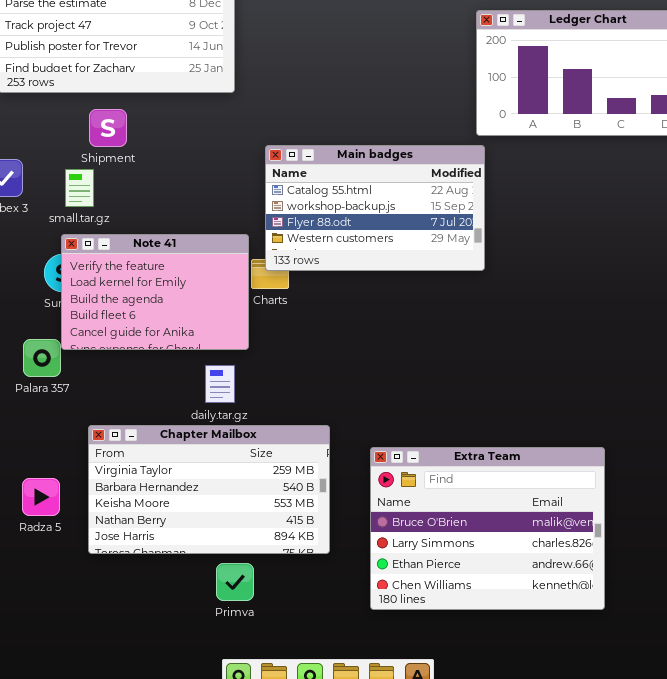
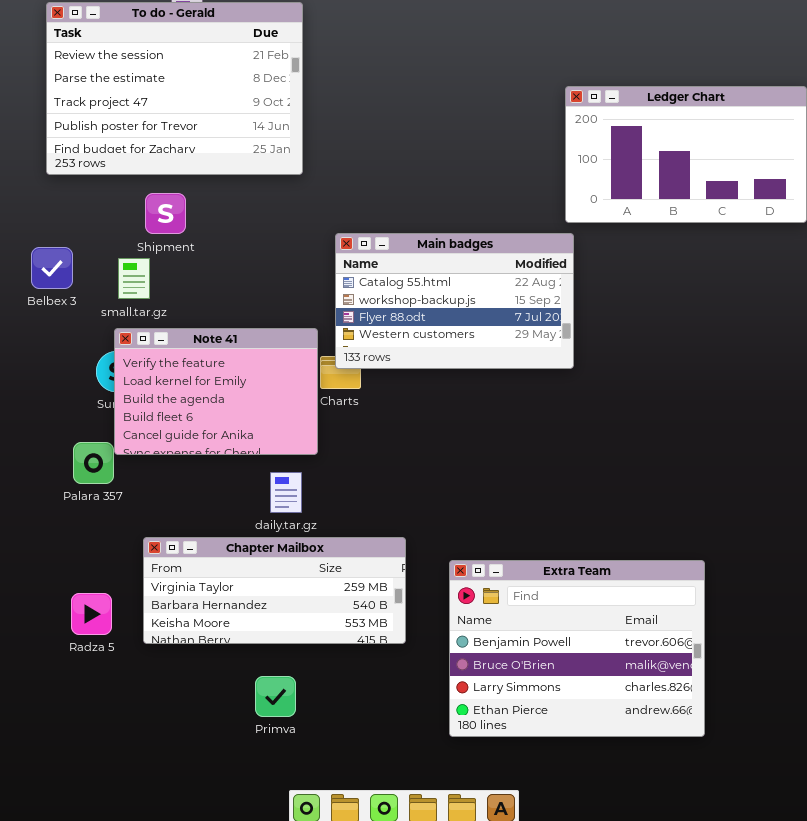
Chapter Mailbox: [88,425,330,554] -> [143,537,406,644], resized
Extra Team: [370,447,605,610] -> [449,560,705,737], scrolled up 1 row
Primva: [216,563,254,601] -> [255,676,296,717], moved

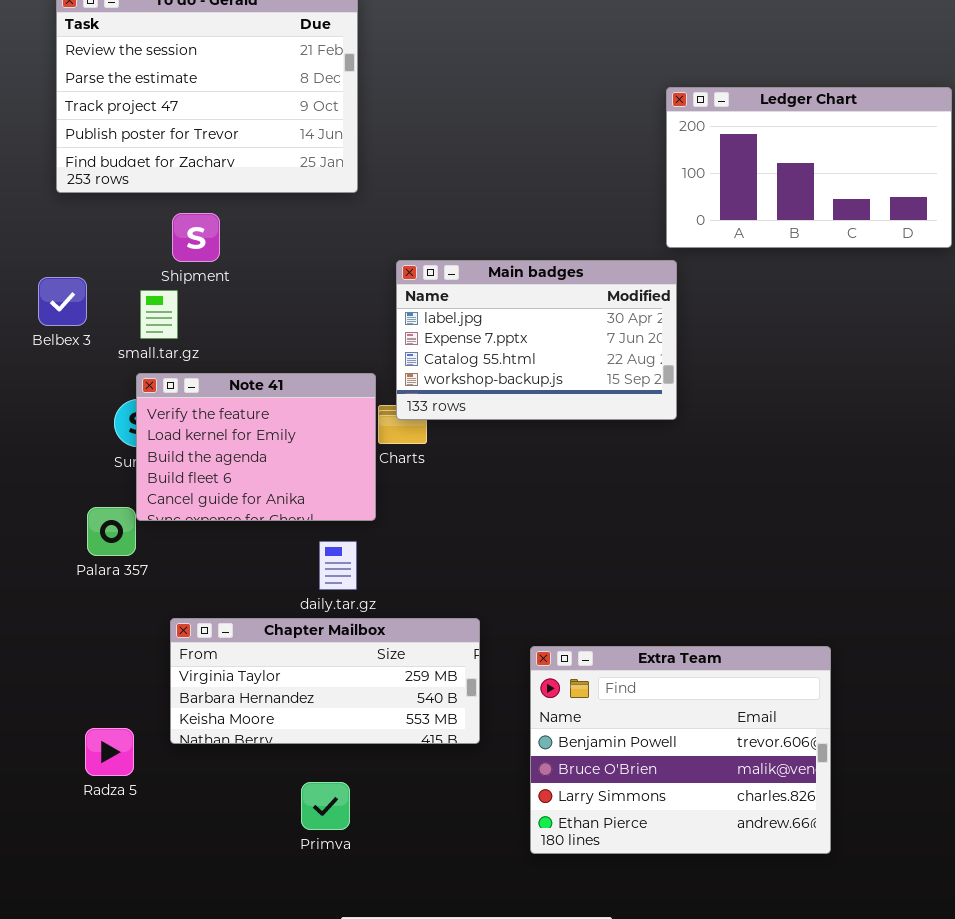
Main badges: [335,233,574,369] -> [396,260,677,420], scrolled up 2 rows
Radza 5: [71,593,112,635] -> [85,728,134,776], moved

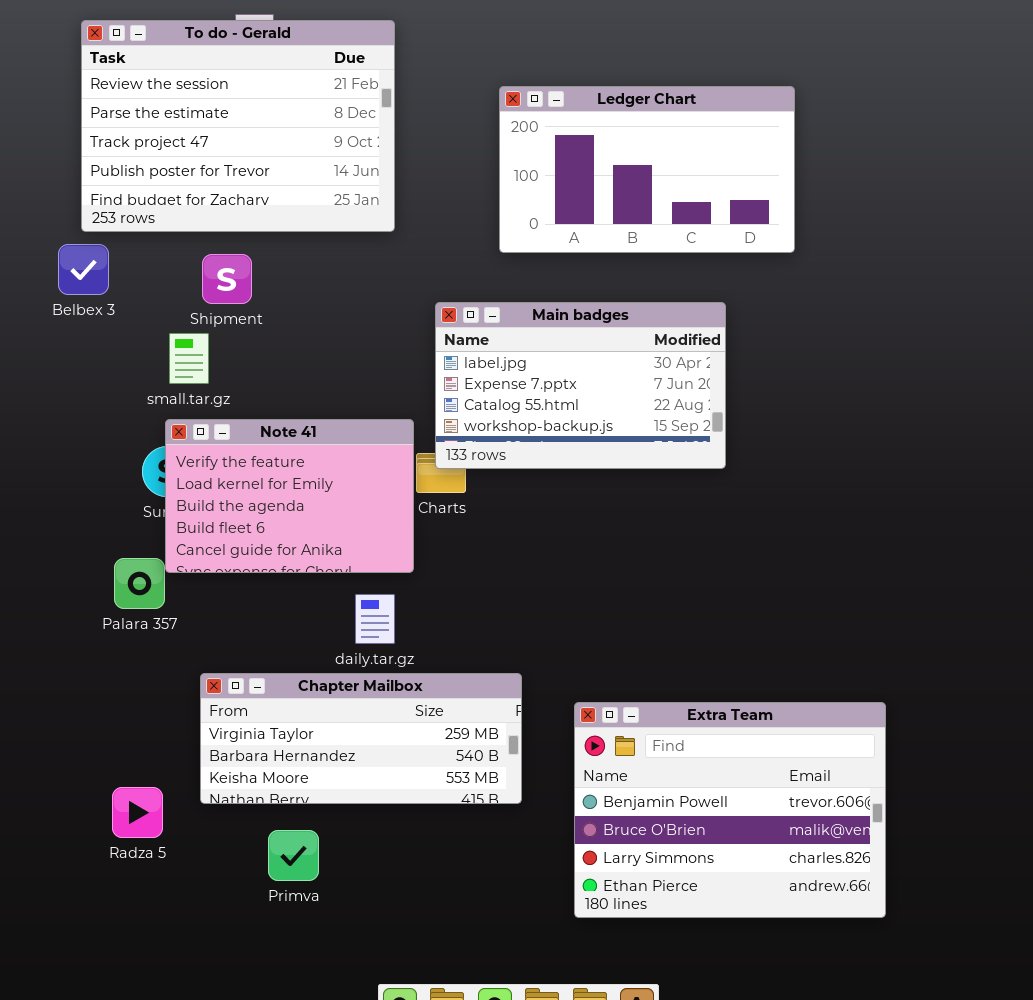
Ledger Chart: [666,87,952,248] -> [499,86,795,253], moved
Belbex 3: [38,277,87,326] -> [58,244,109,295], moved
Primva: [301,782,350,830] -> [268,830,319,881], moved

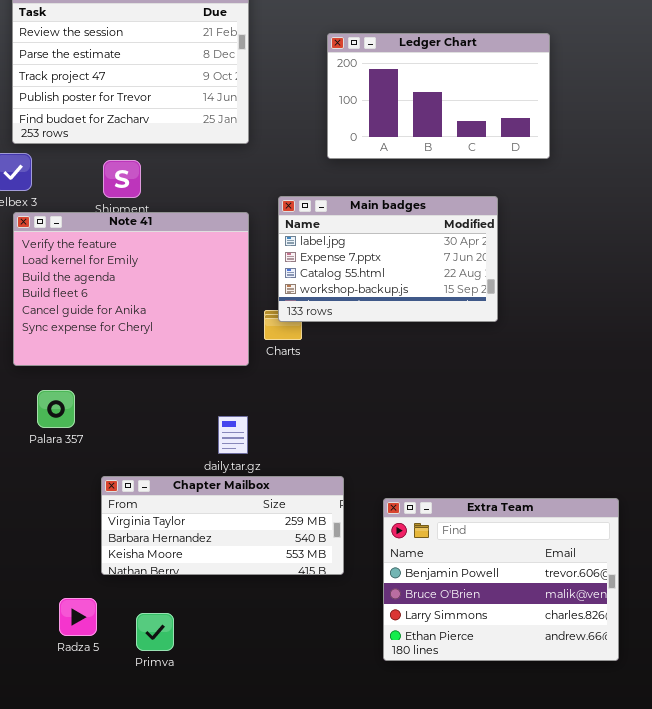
Note 41: [165,419,414,573] -> [13,212,249,366], moved, resized
Radza 5: [112,787,163,838] -> [59,598,97,636], moved
Primva: [268,830,319,881] -> [136,613,174,651], moved

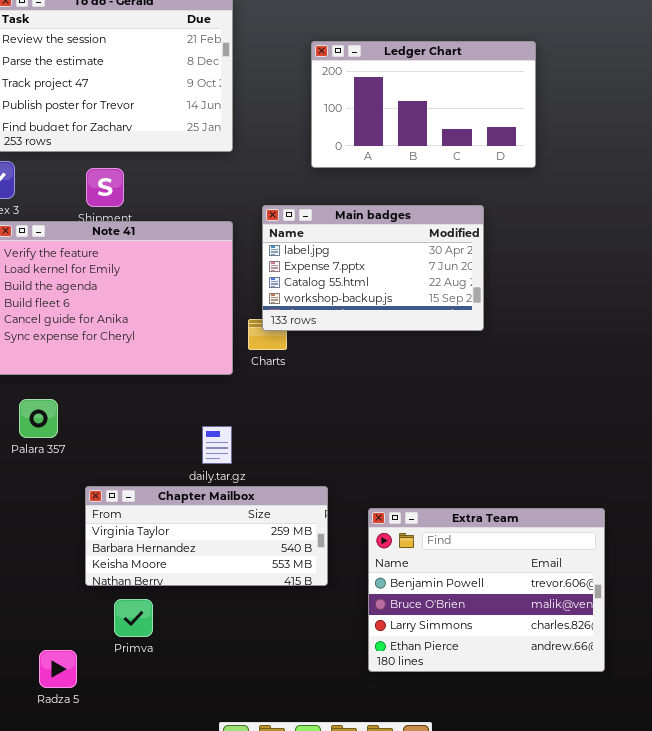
Radza 5: [59,598,97,636] -> [39,650,77,688], moved
Primva: [136,613,174,651] -> [114,599,153,637], moved

